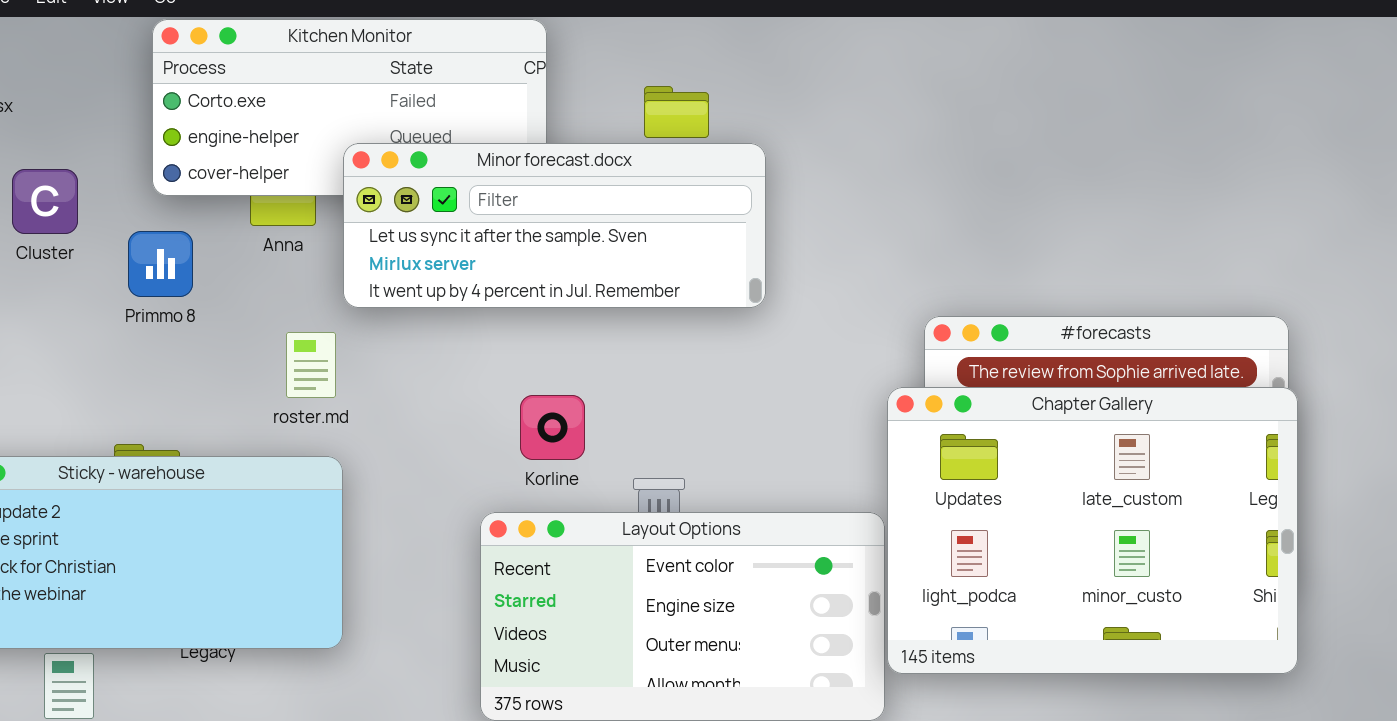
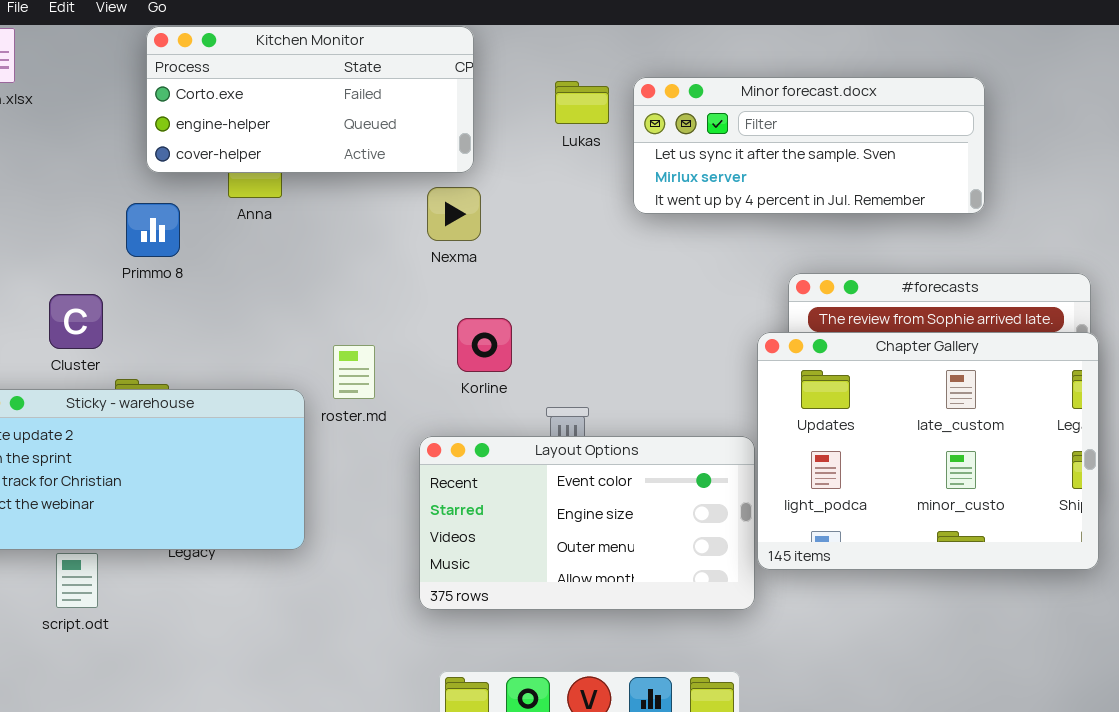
Minor forecast.docx: [343,143,766,308] -> [633,77,985,214], moved
Cluster: [12,169,78,234] -> [49,294,103,349], moved
roster.md: [286,332,336,398] -> [333,345,375,399], moved
Korline: [520,395,585,460] -> [457,318,512,372], moved

